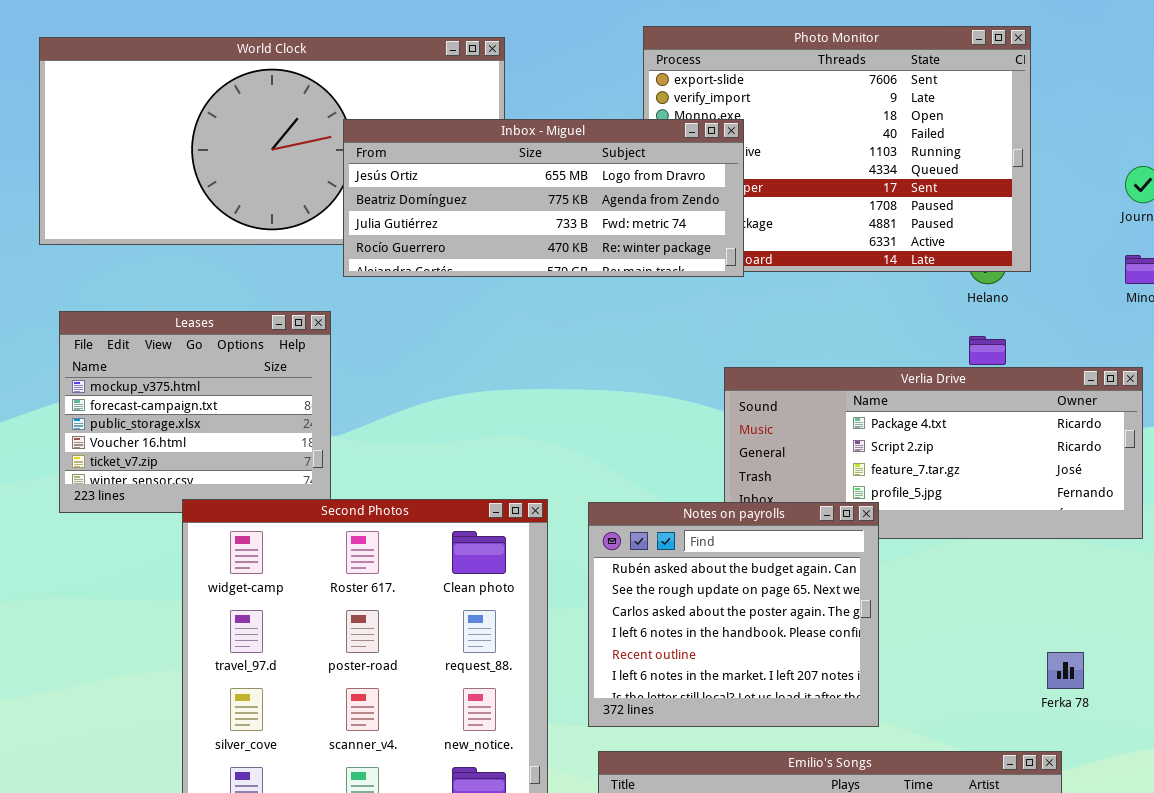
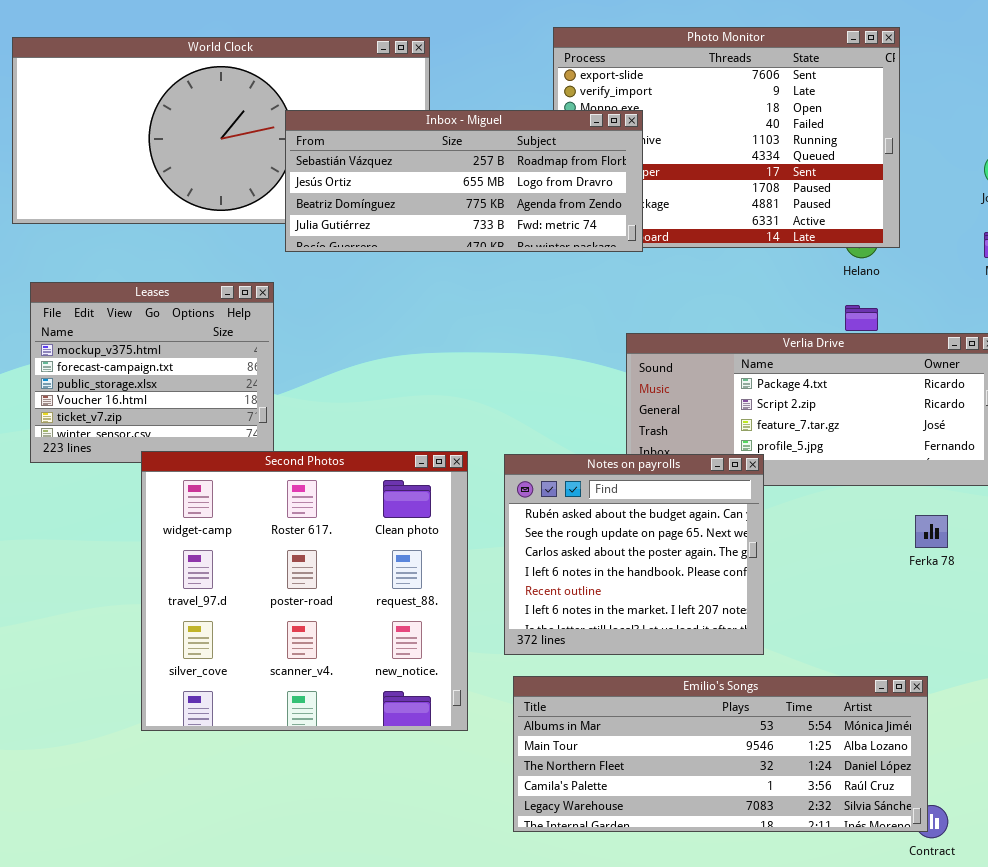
Inbox - Miguel: [343,119,744,277] -> [285,110,643,252], scrolled up 1 row
Ferka 78: [1047,652,1084,689] -> [915,515,948,548], moved

